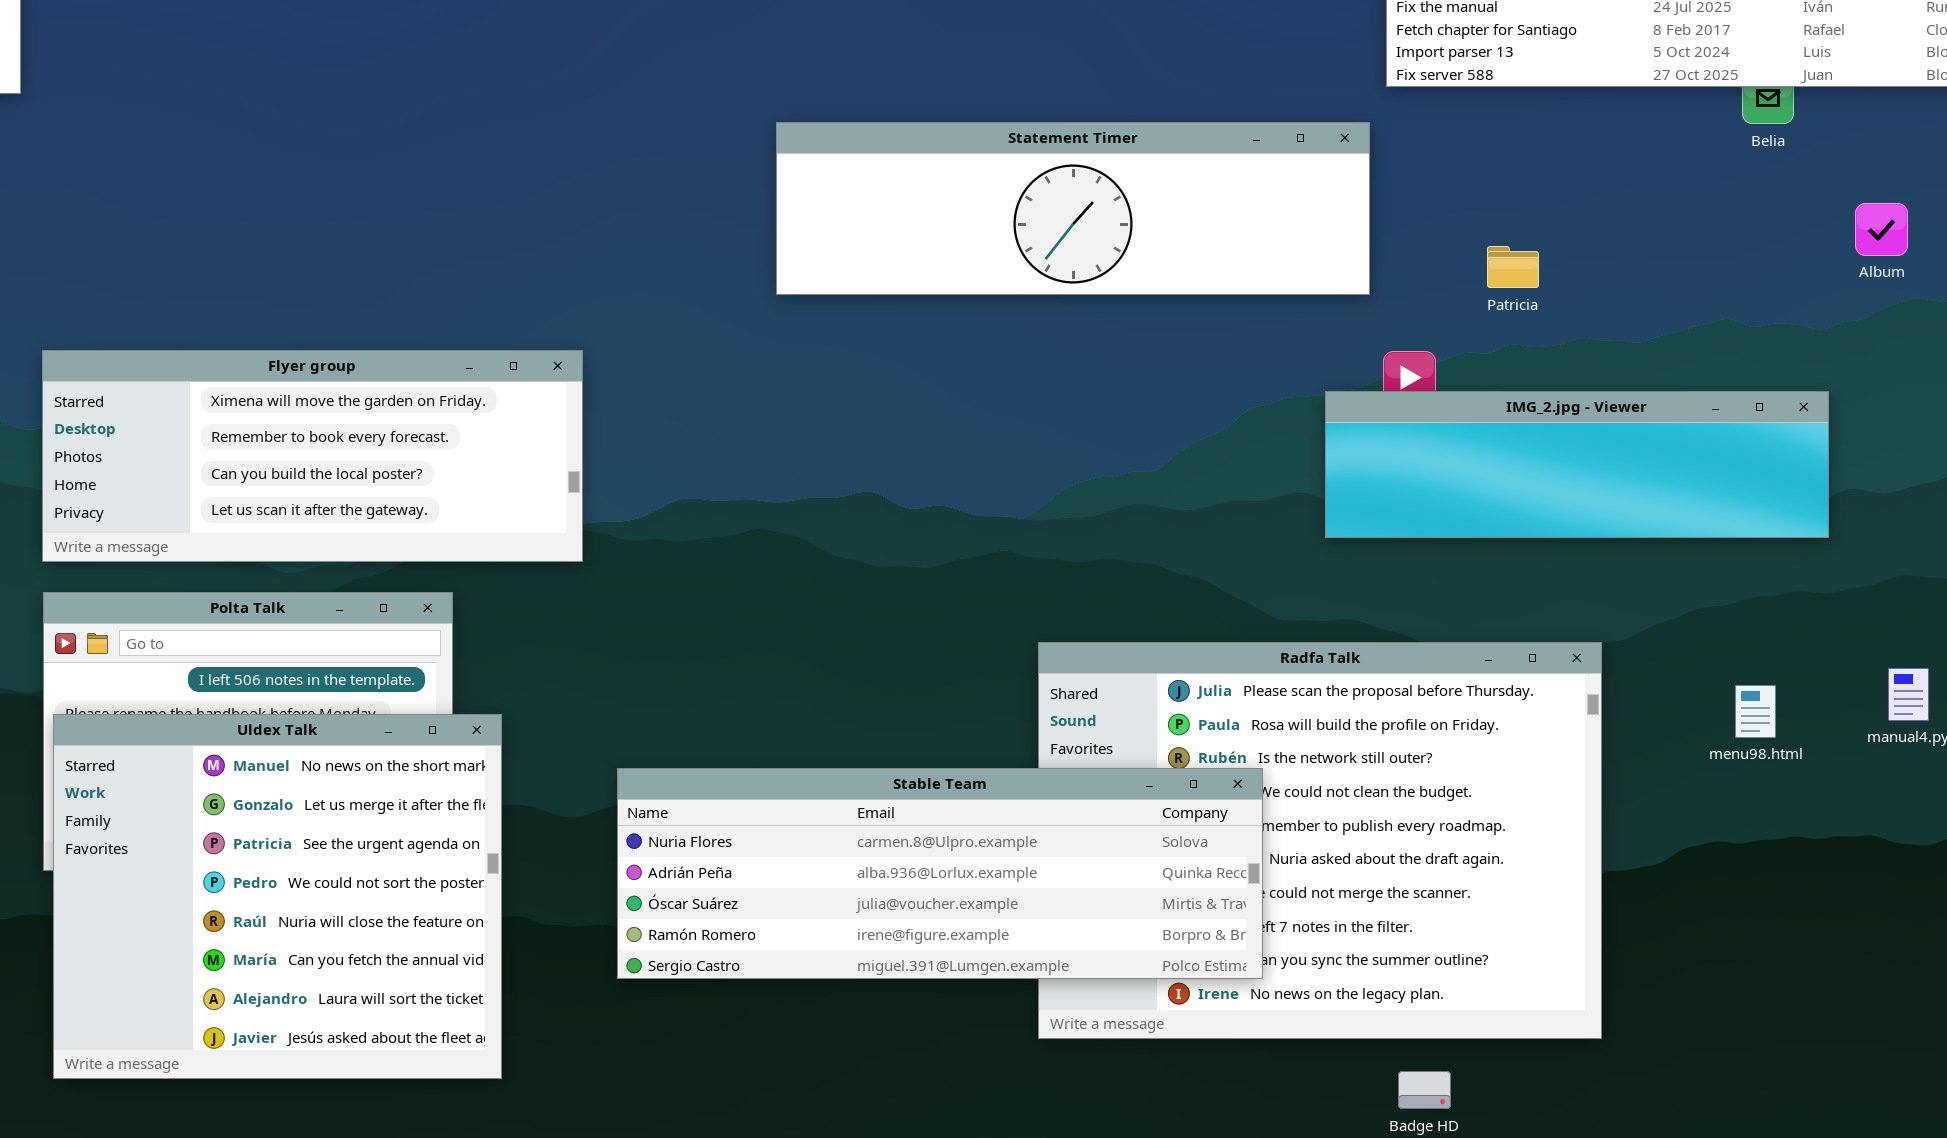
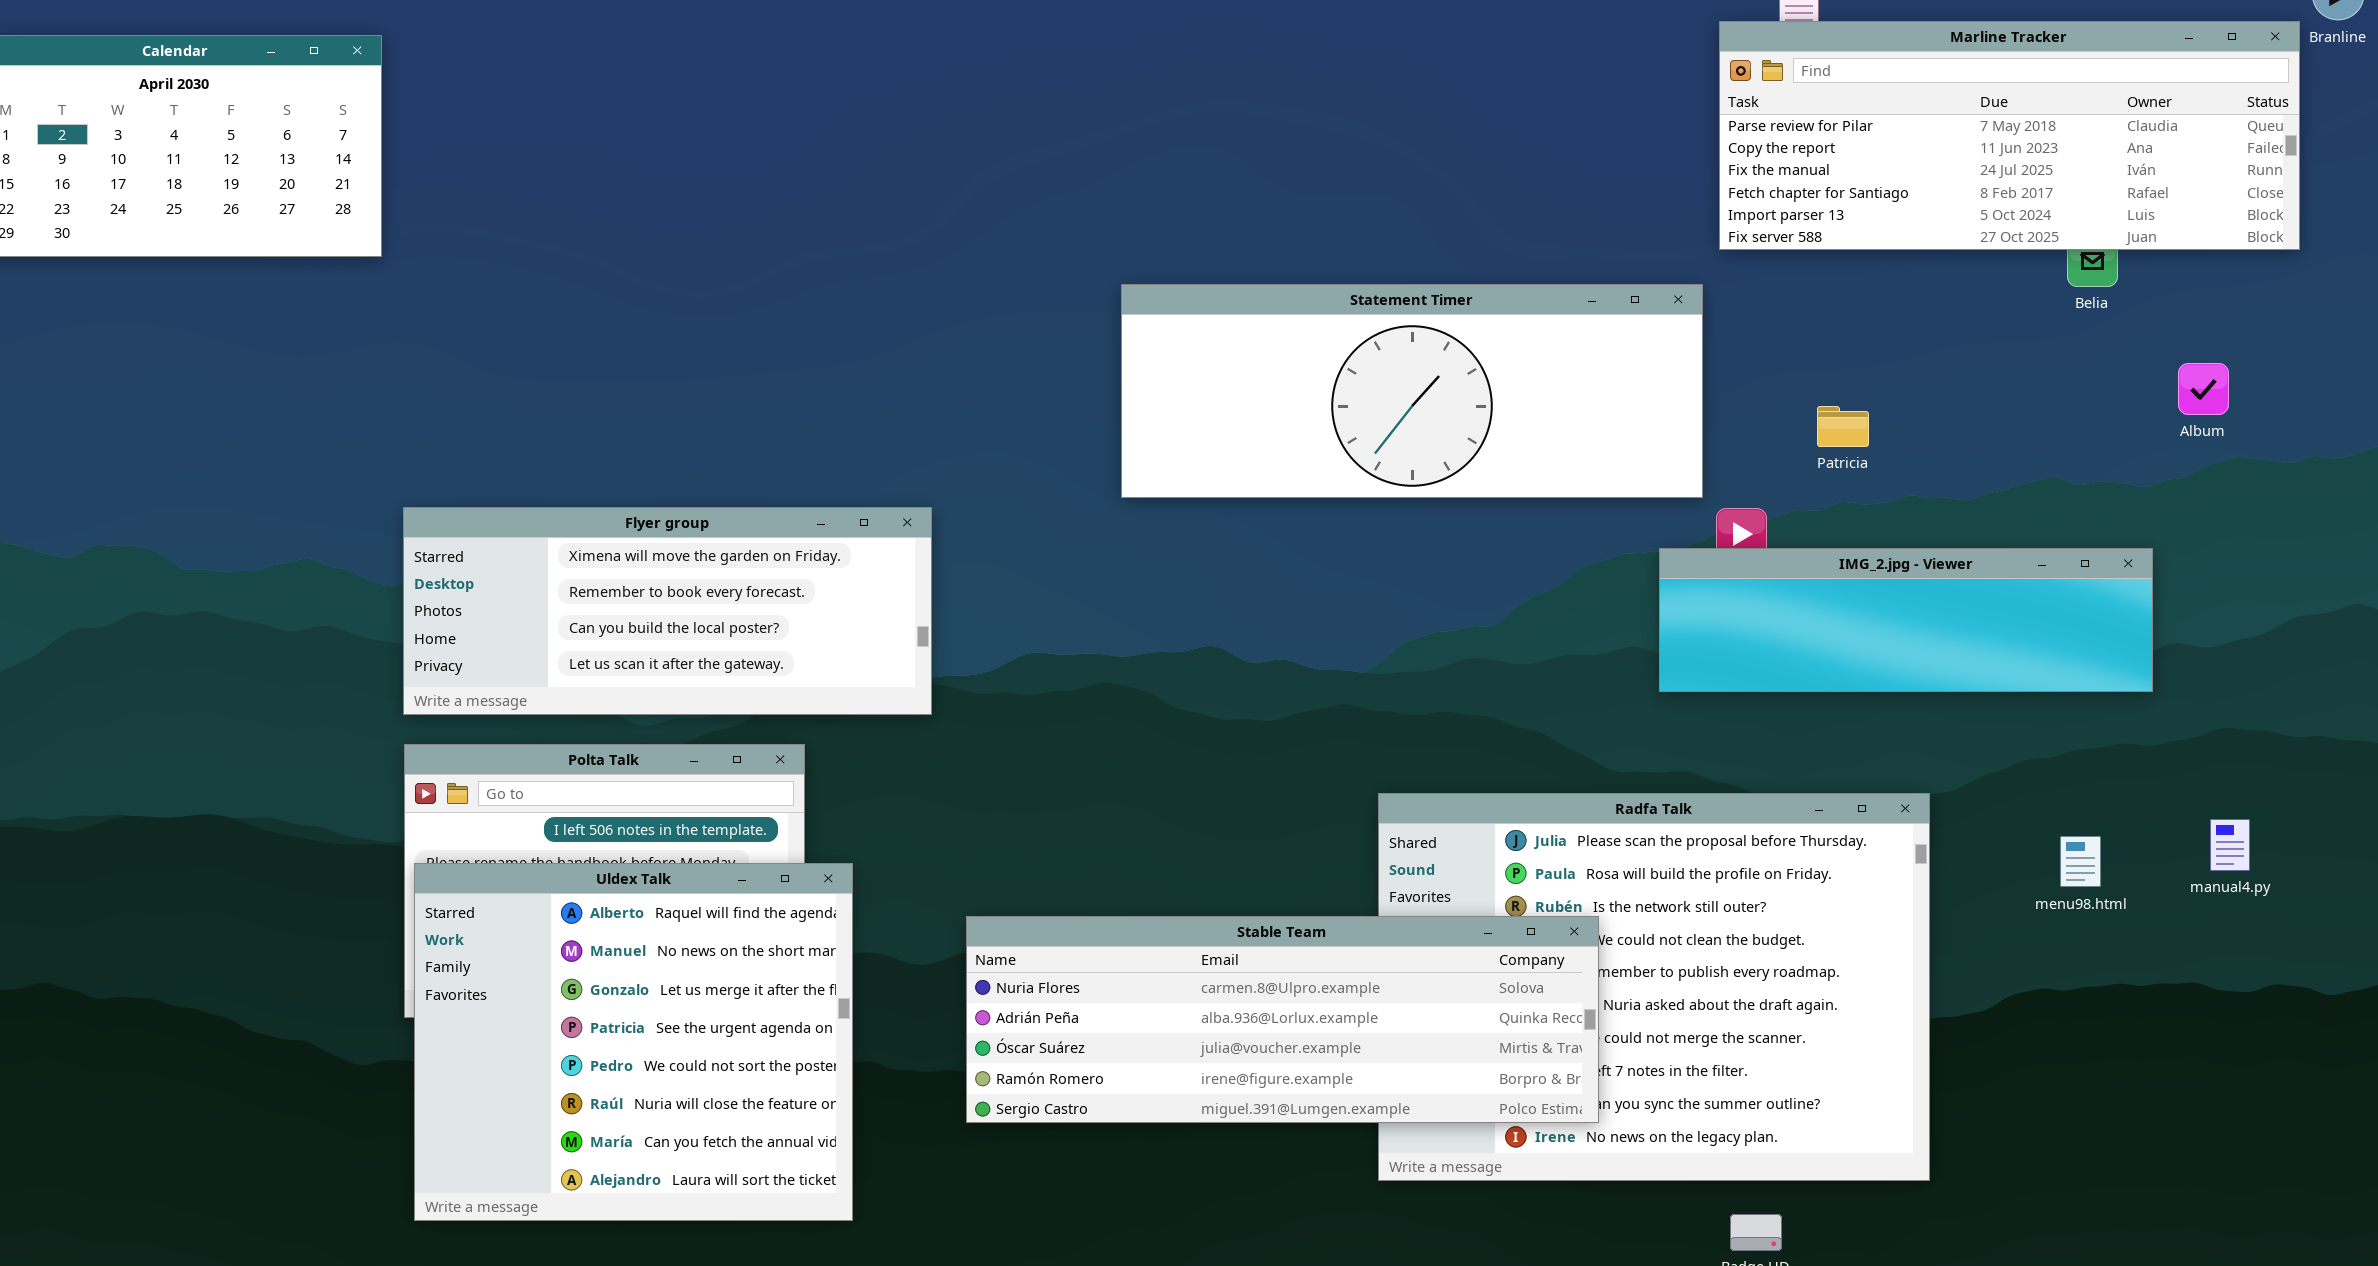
Statement Timer: [776,122,1370,295] -> [1121,284,1703,498], resized
Uldex Talk: [53,714,502,1079] -> [414,863,853,1221], scrolled up 1 row

